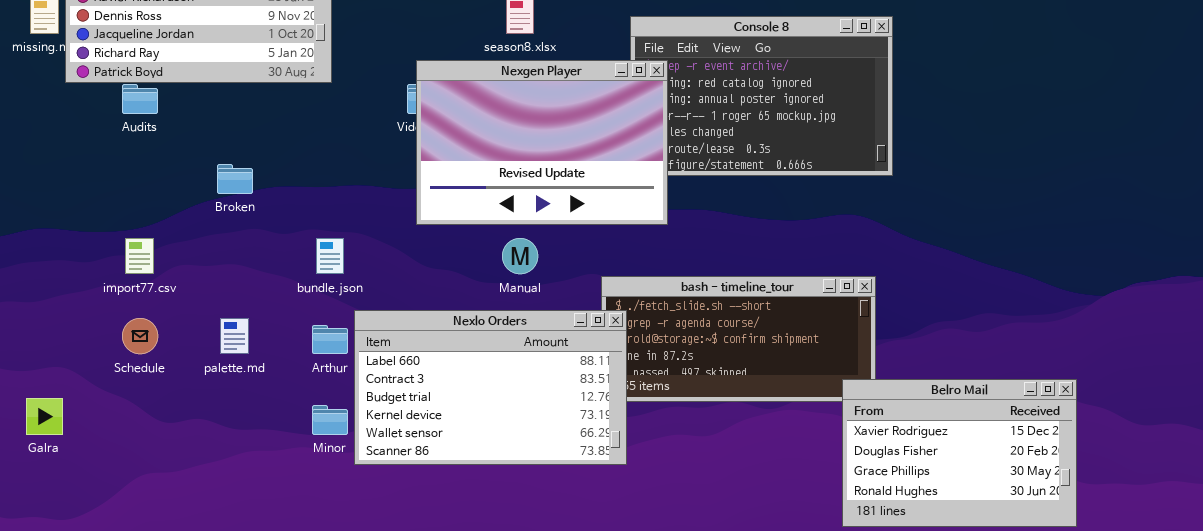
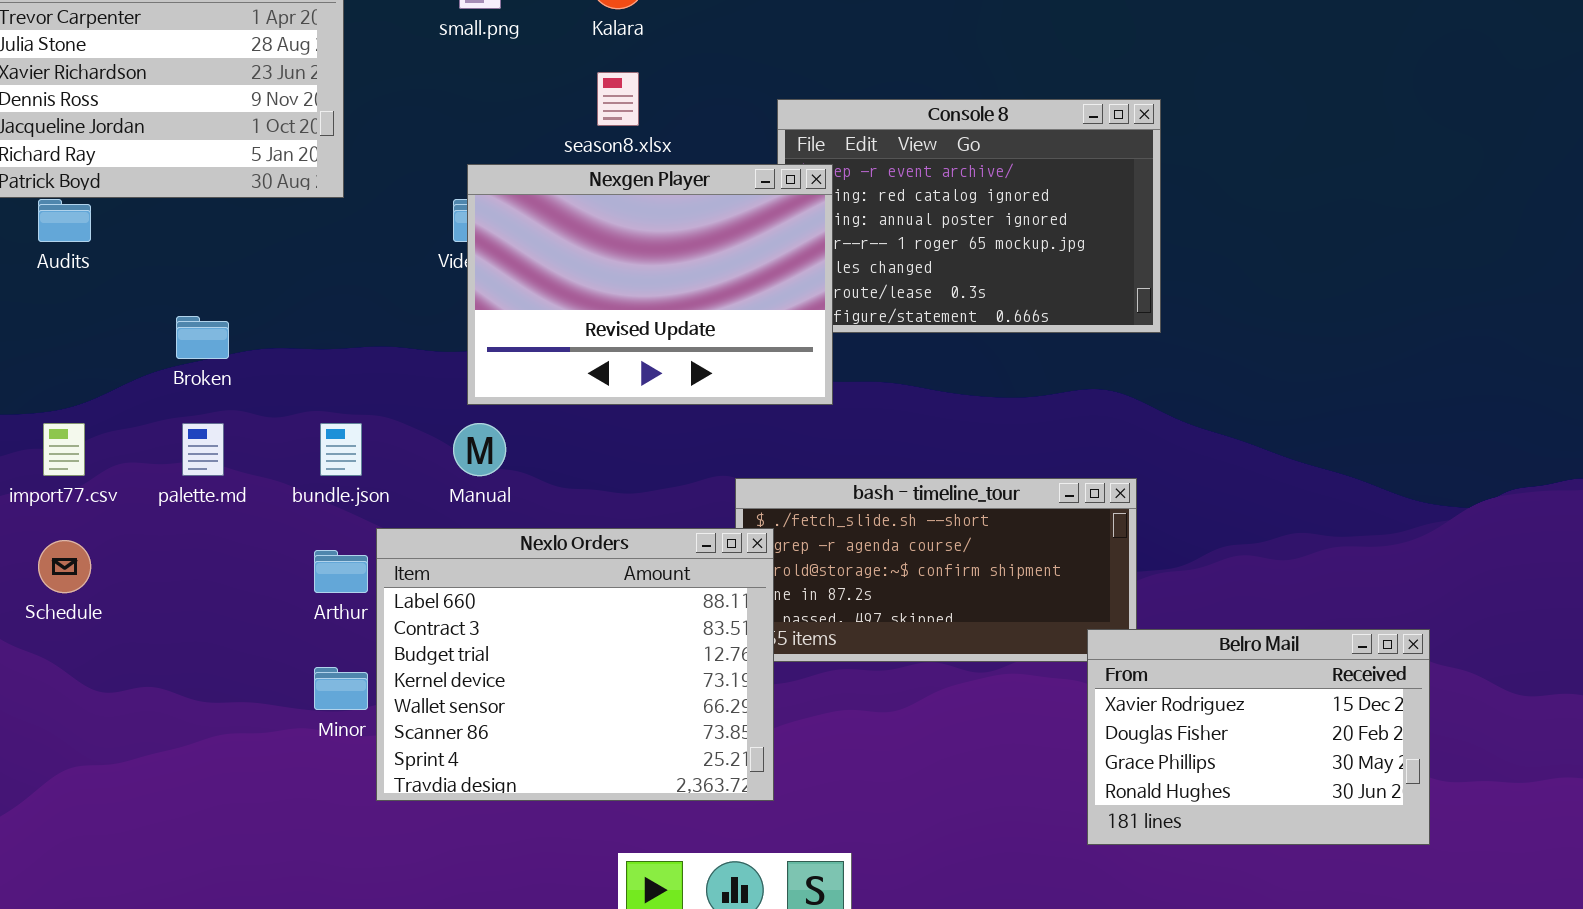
Manual: [502,238,538,274] -> [453,423,506,476], moved
Nexlo Orders: [354,310,627,465] -> [376,528,774,801], resized
palette.md: [220,318,249,354] -> [182,423,224,476], moved

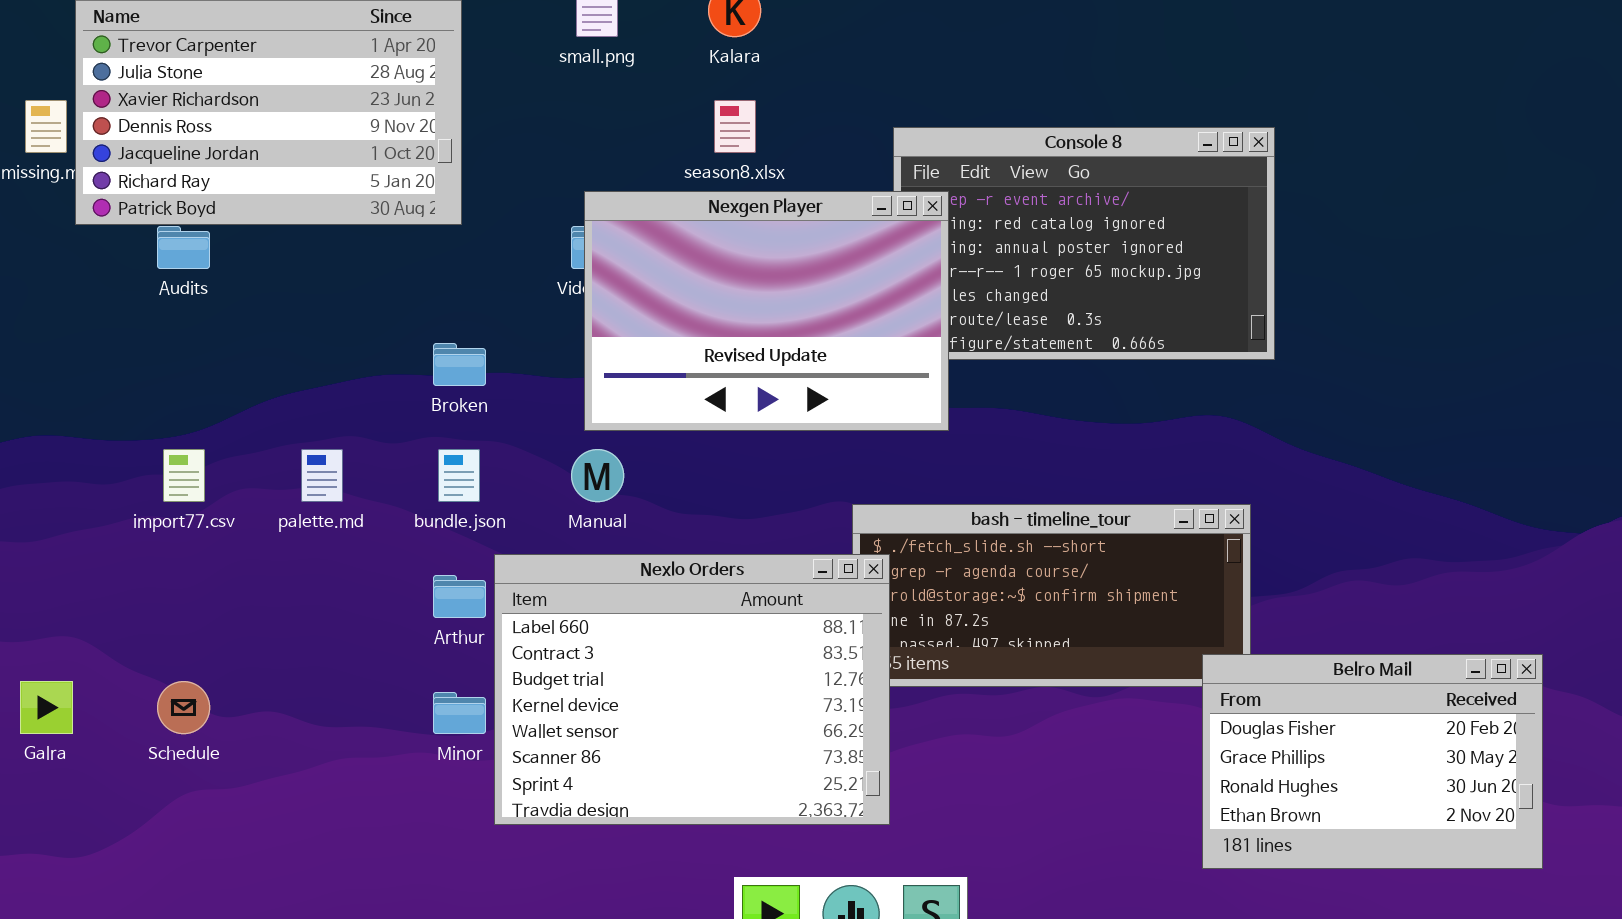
Broken: [176,316,229,359] -> [433,343,486,386], moved
Schedule: [38,540,91,593] -> [157,681,210,734], moved
Belro Mail: [1087,629,1430,845] -> [1202,654,1543,869], scrolled down 1 row

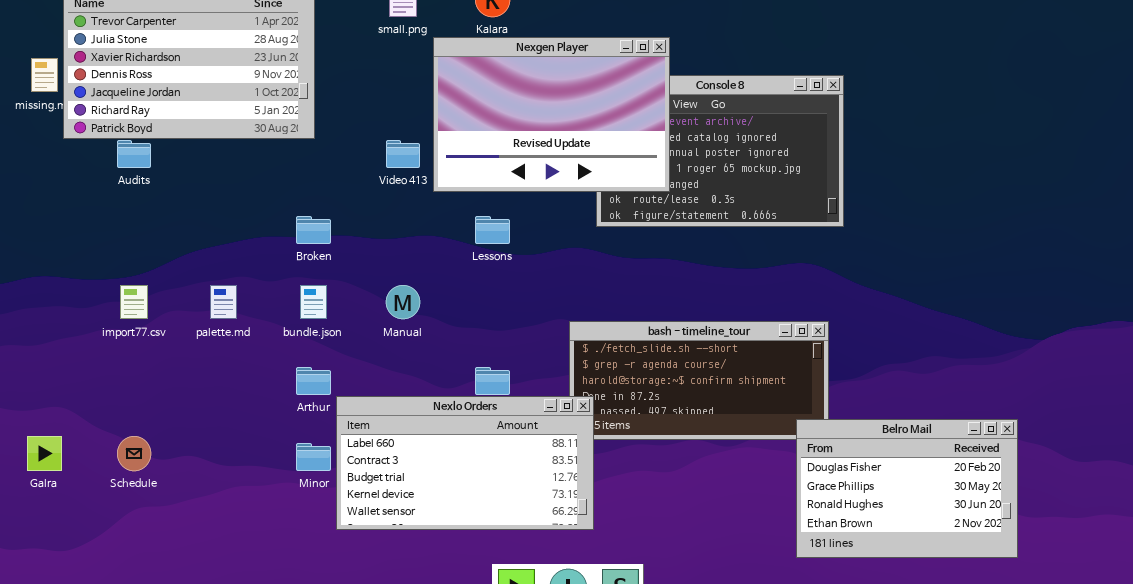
Nexgen Player: [584,191,949,431] -> [433,37,670,192], moved
Nexlo Orders: [494,554,890,825] -> [336,396,594,530], resized

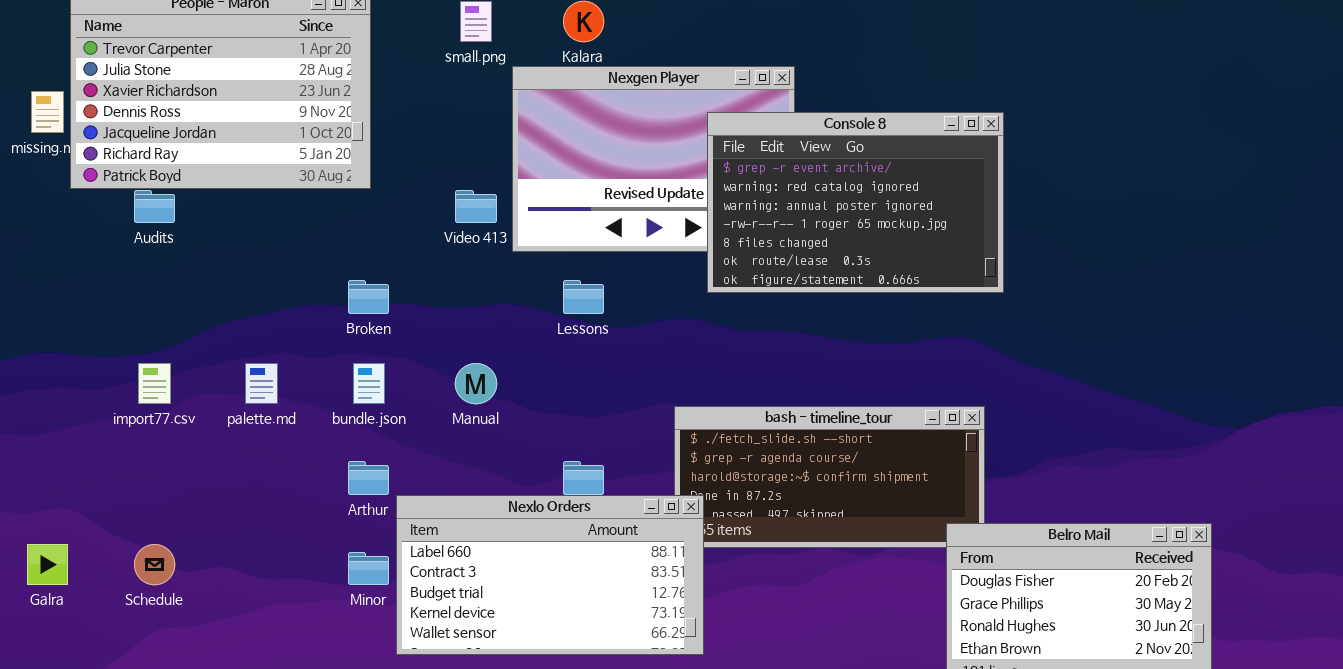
Console 8: [596,75,844,227] -> [707,112,1004,293], raised

